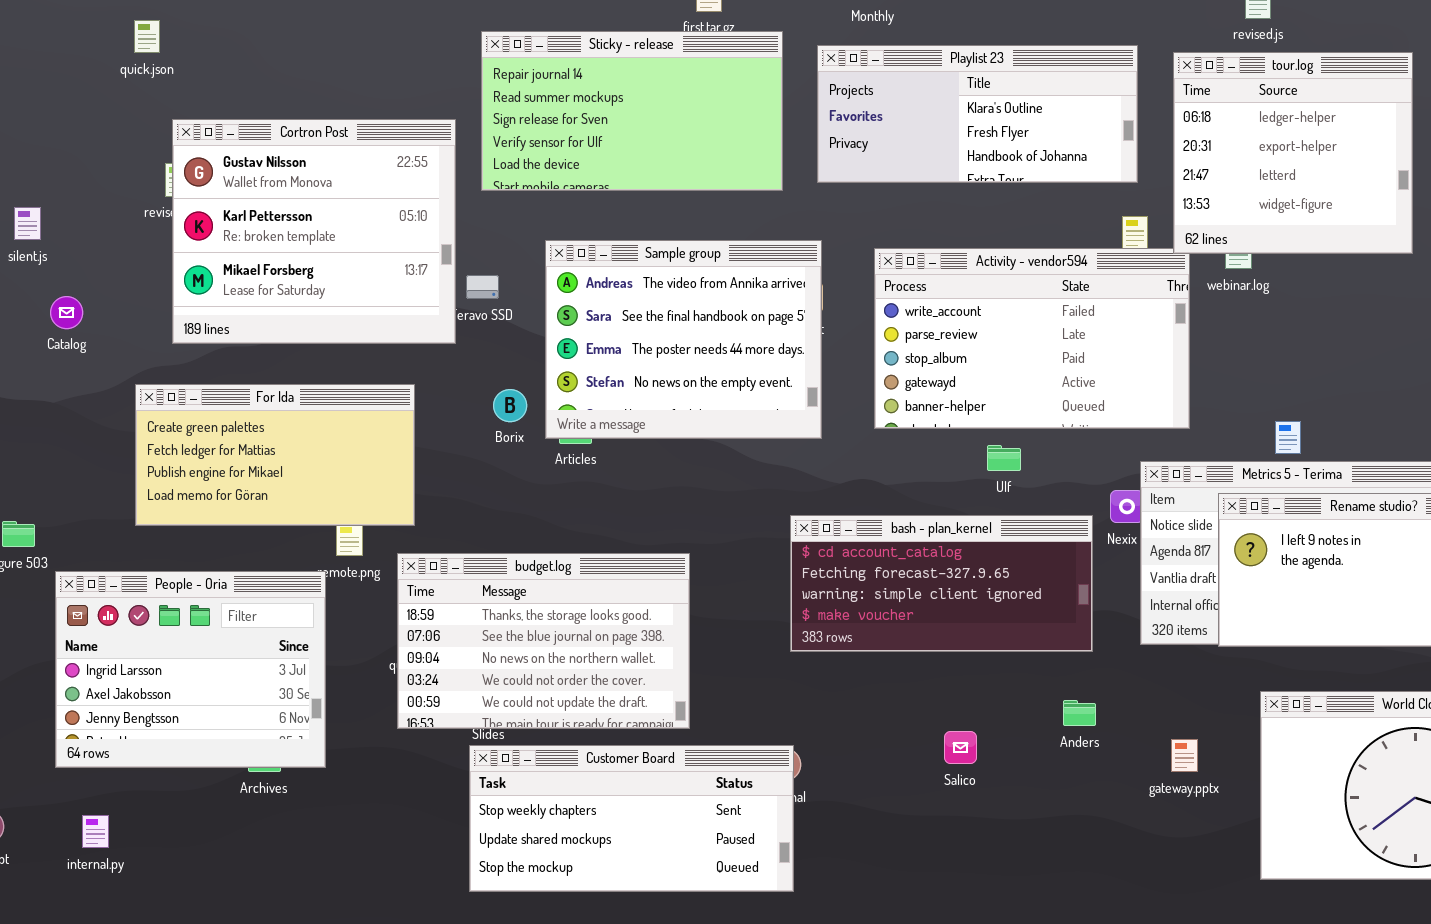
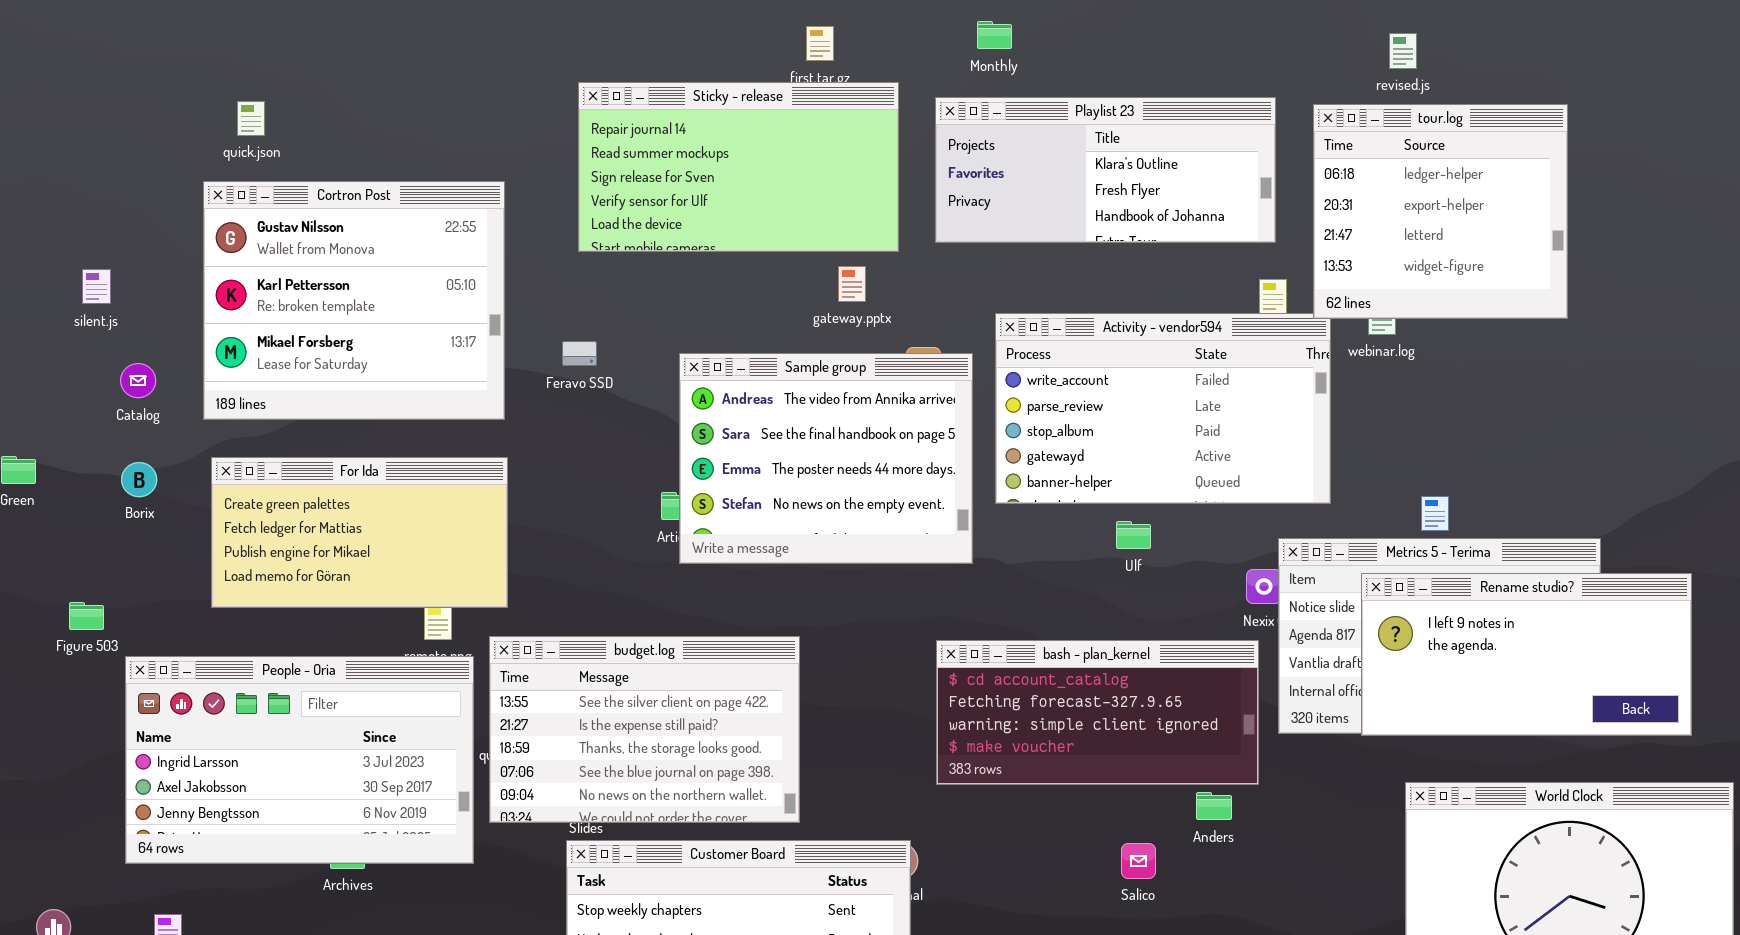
quick.json: [134,20,160,53] -> [237,101,265,136], moved
Cortron Post: [172,119,456,344] -> [203,181,505,420], moved
Sample group: [545,240,822,439] -> [679,353,973,564], moved
Borix: [493,389,527,422] -> [121,462,157,497], moved
bash - plan_kernel: [790,515,1093,652] -> [936,640,1259,785], moved
budget.log: [397,553,690,729] -> [489,636,800,823], scrolled up 2 rows
People - Oria: [55,571,326,768] -> [125,656,474,864], resized
Salico: [944,731,977,764] -> [1121,843,1156,879], moved
gateway.pptx: [1171,739,1198,772] -> [838,266,866,302], moved

